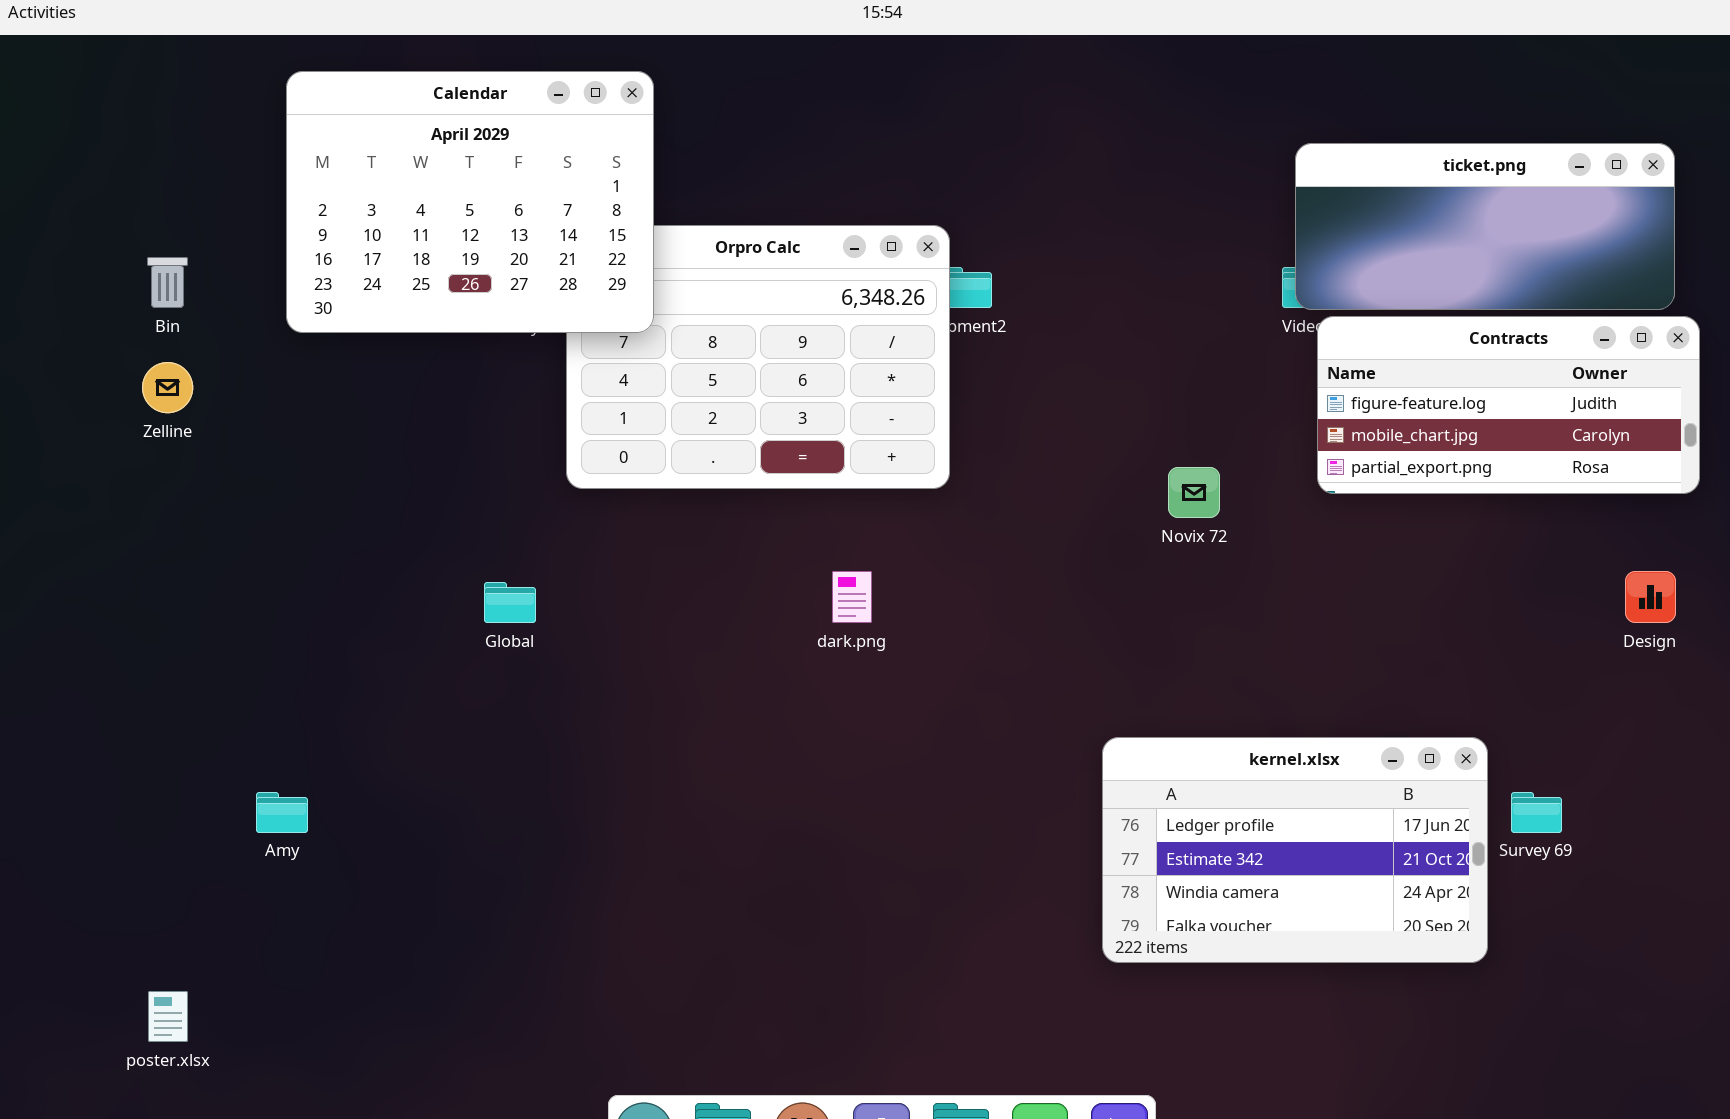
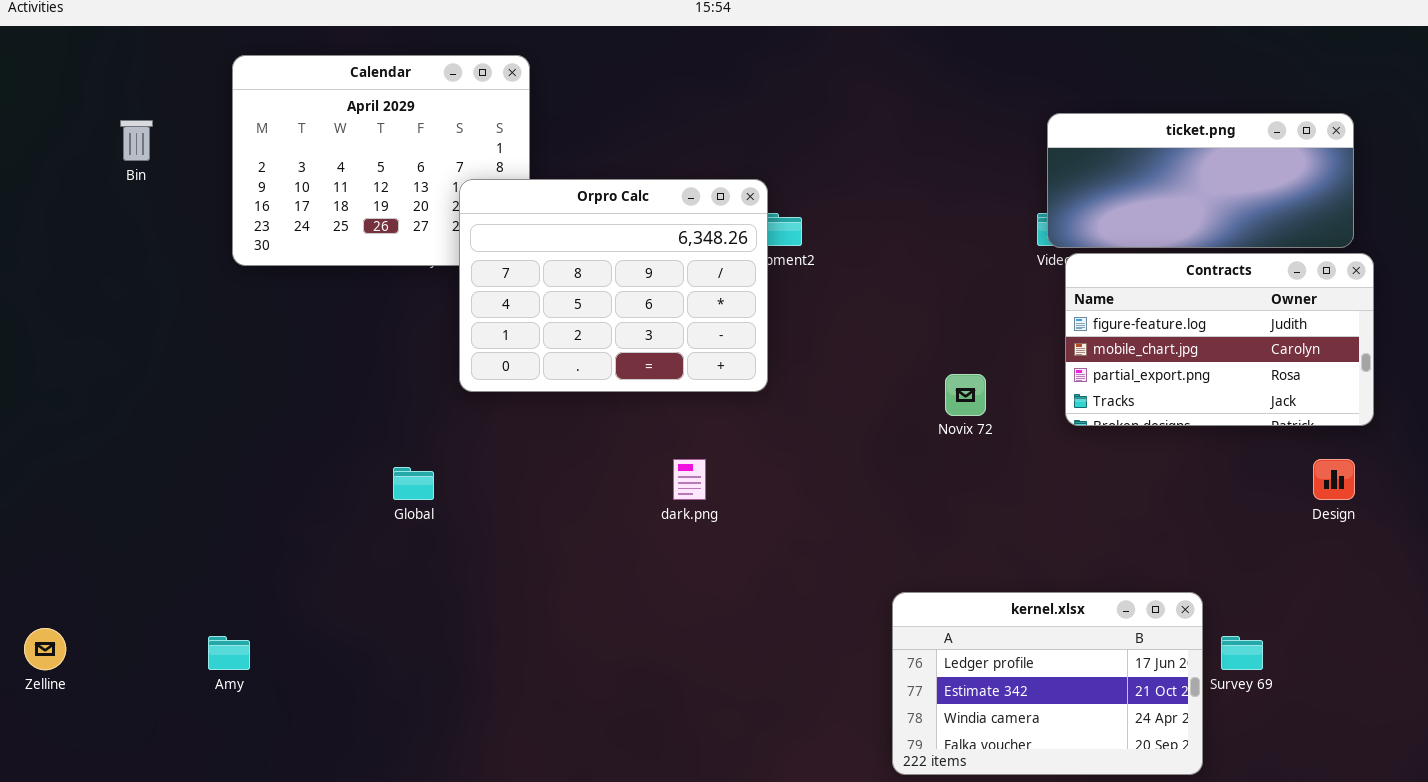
Orpro Calc: [566,225,950,489] -> [459,179,768,392], raised
Bin: [147,257,188,308] -> [120,120,153,161], moved
Contracts: [1317,316,1700,494] -> [1065,253,1374,426], resized
Zelline: [142,362,193,413] -> [24,628,66,670], moved

